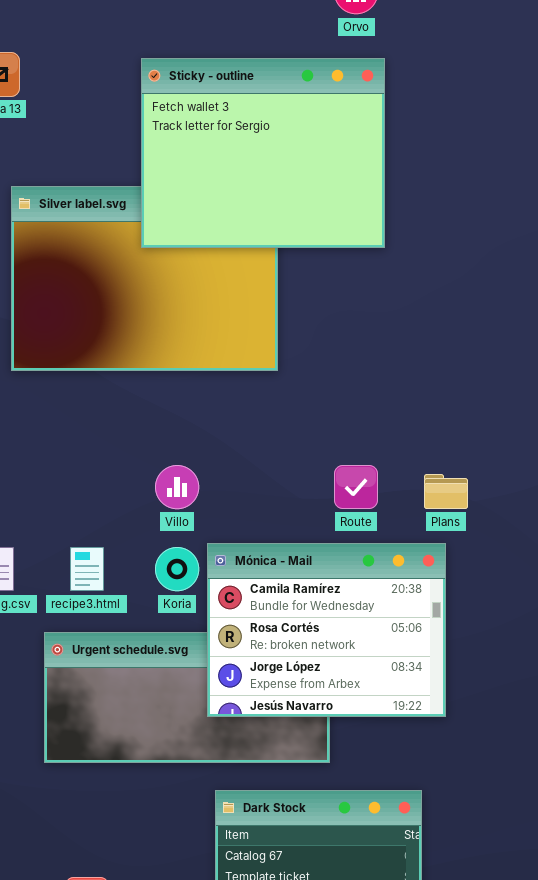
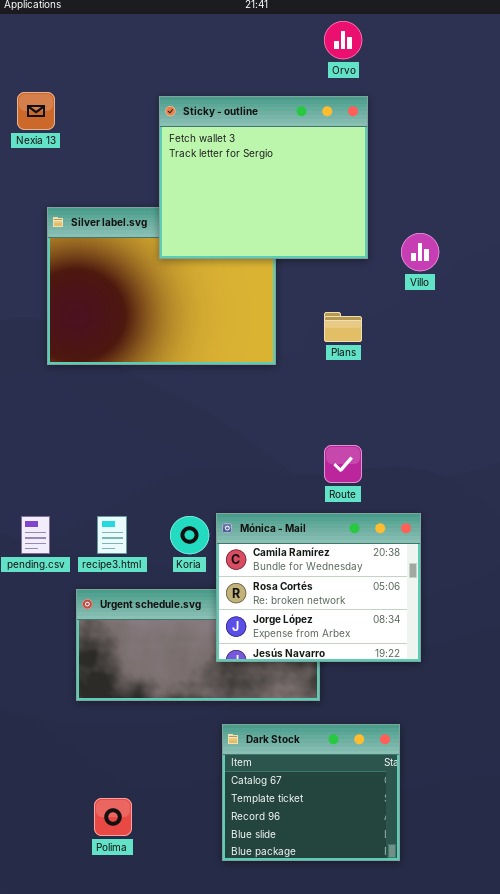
Villo: [155,465,199,509] -> [401,233,439,271], moved
Plans: [424,474,468,509] -> [324,312,362,342], moved

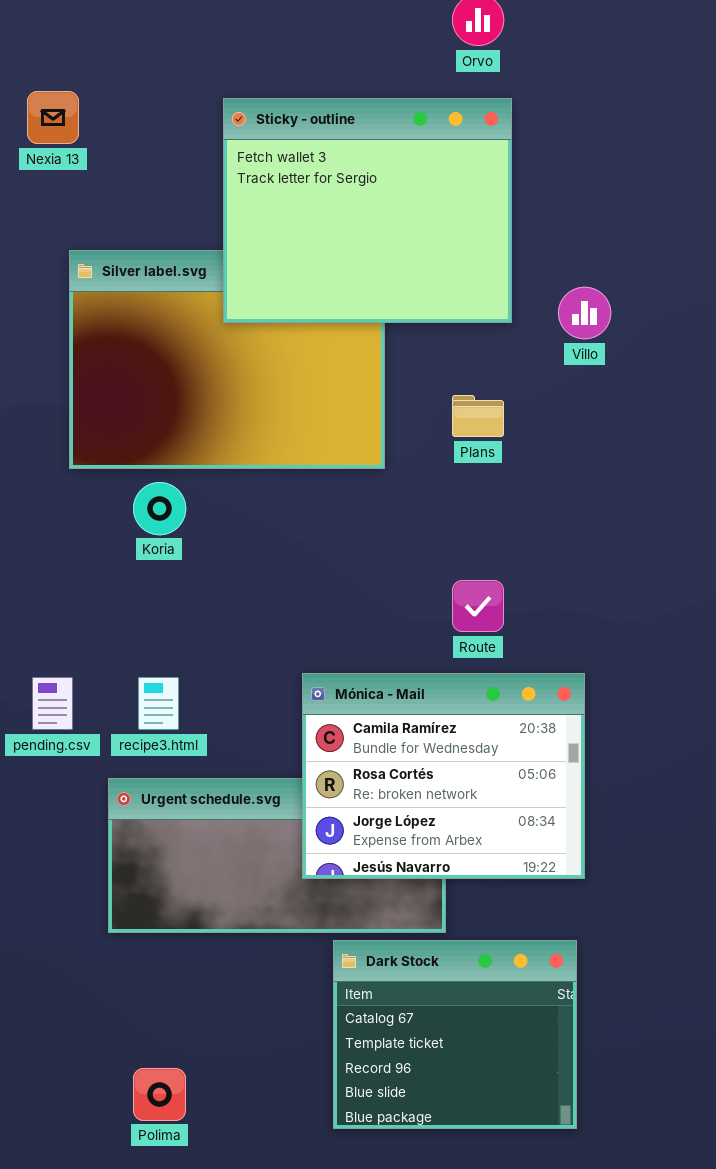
Koria: [170,516,209,554] -> [133,482,186,535], moved
Dark Stock: [222,724,400,861] -> [333,940,577,1129], moved

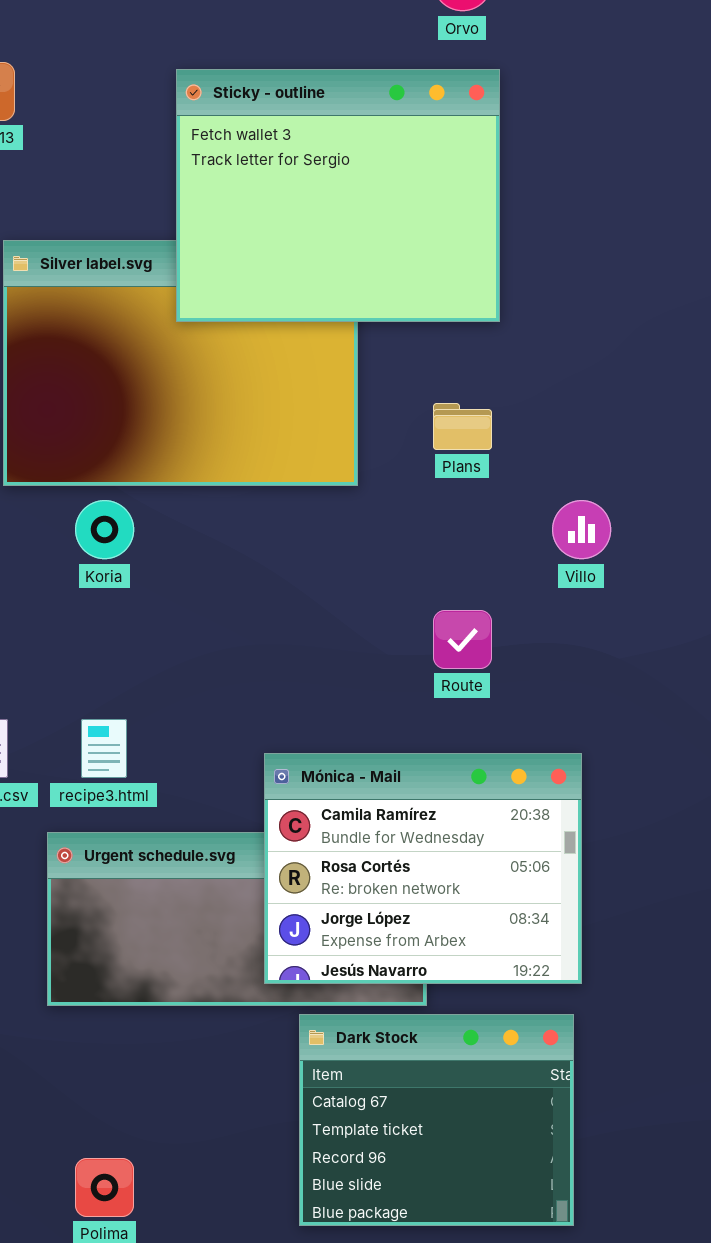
Villo: [558,287,611,339] -> [552,500,611,559], moved
Mónica - Mail: [302,673,585,879] -> [264,753,582,984], moved

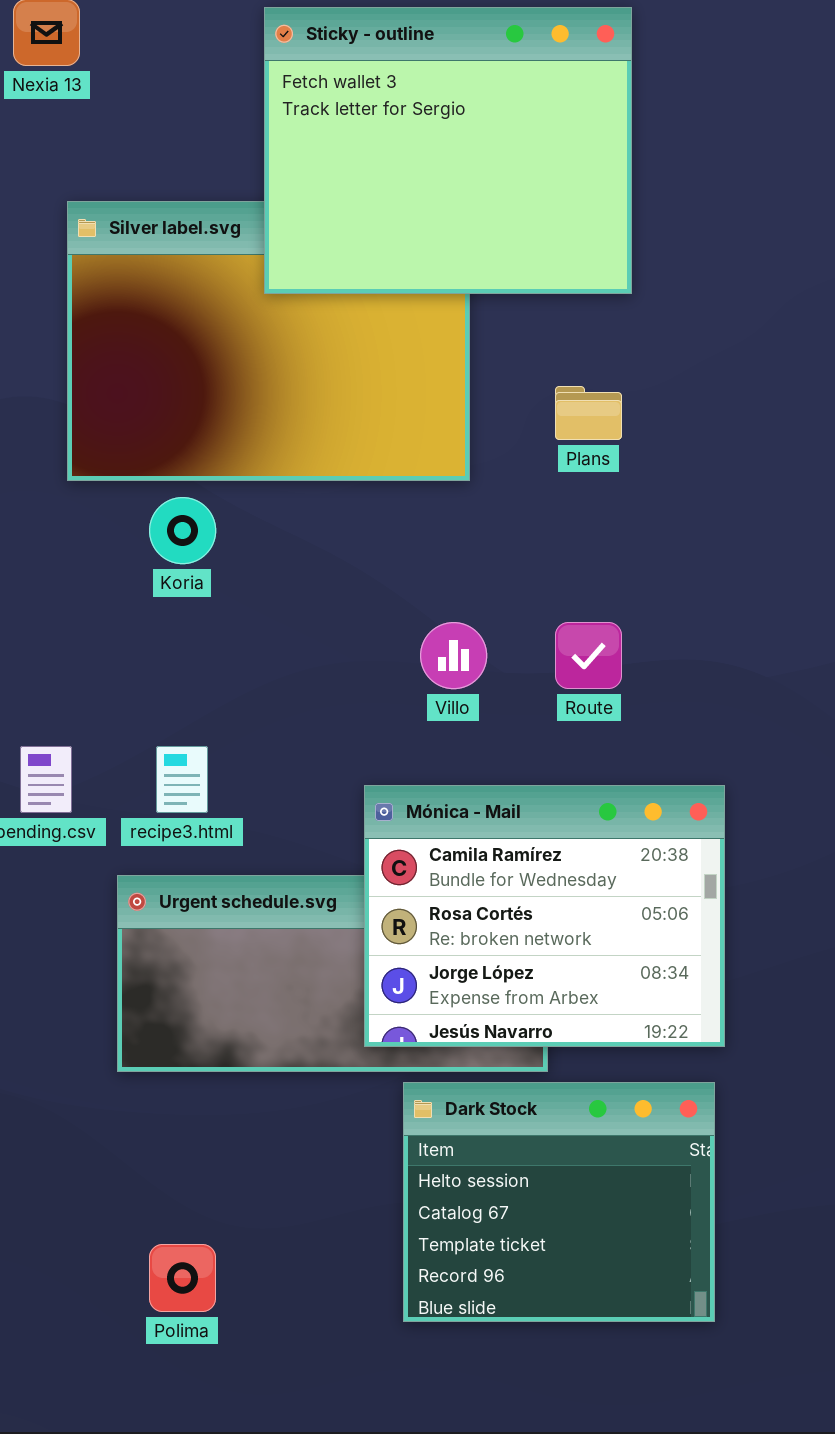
Villo: [552,500,611,559] -> [420,622,487,689], moved
Dark Stock: [299,1014,574,1226] -> [403,1082,715,1322], scrolled up 1 row

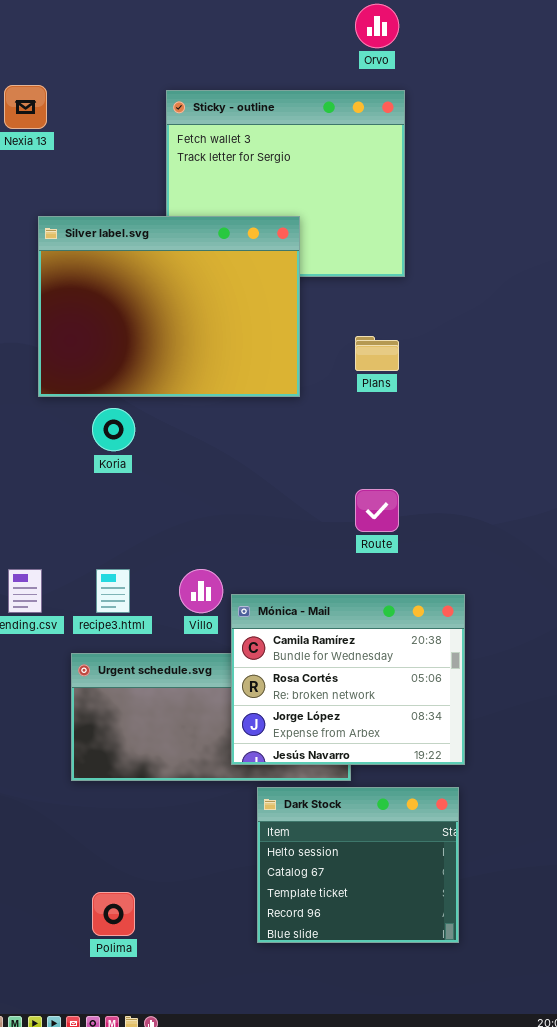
Silver label.svg: [67,201,470,481] -> [38,216,300,397], raised
Villo: [420,622,487,689] -> [179,569,223,613], moved

